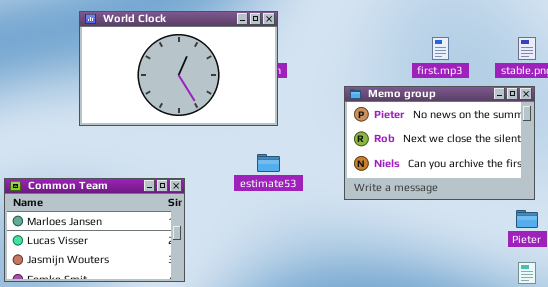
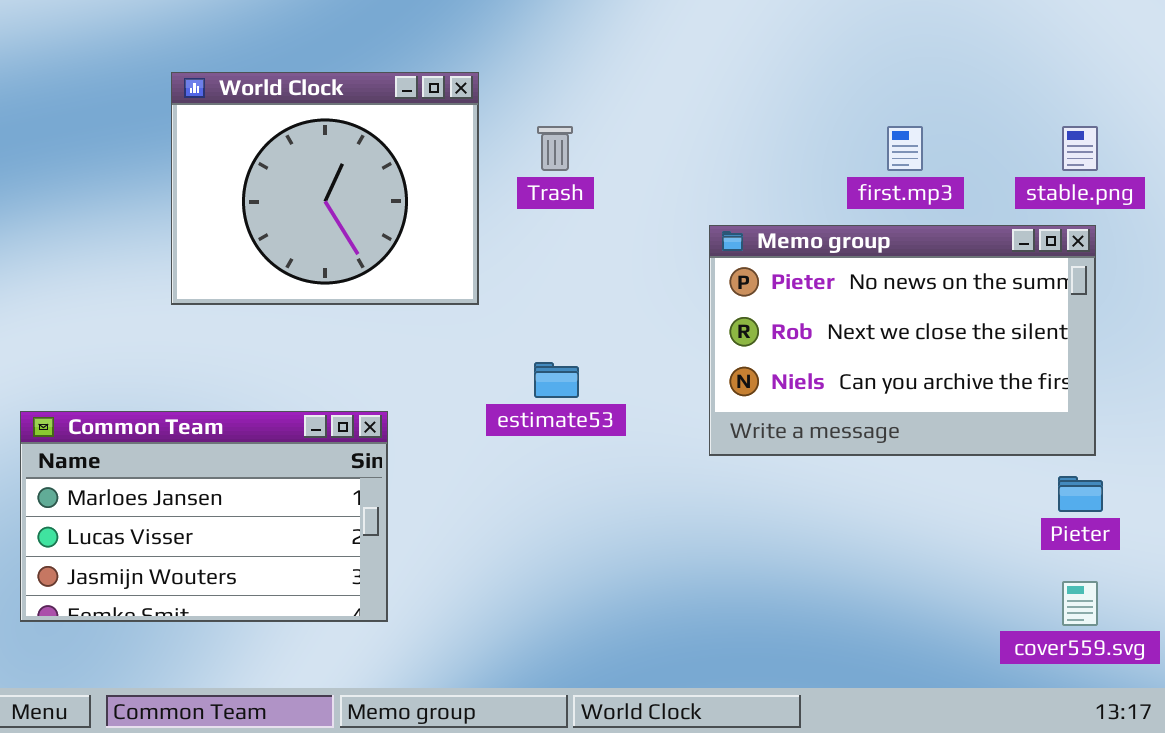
World Clock: [79,11,278,126] -> [171,72,479,305], resized

